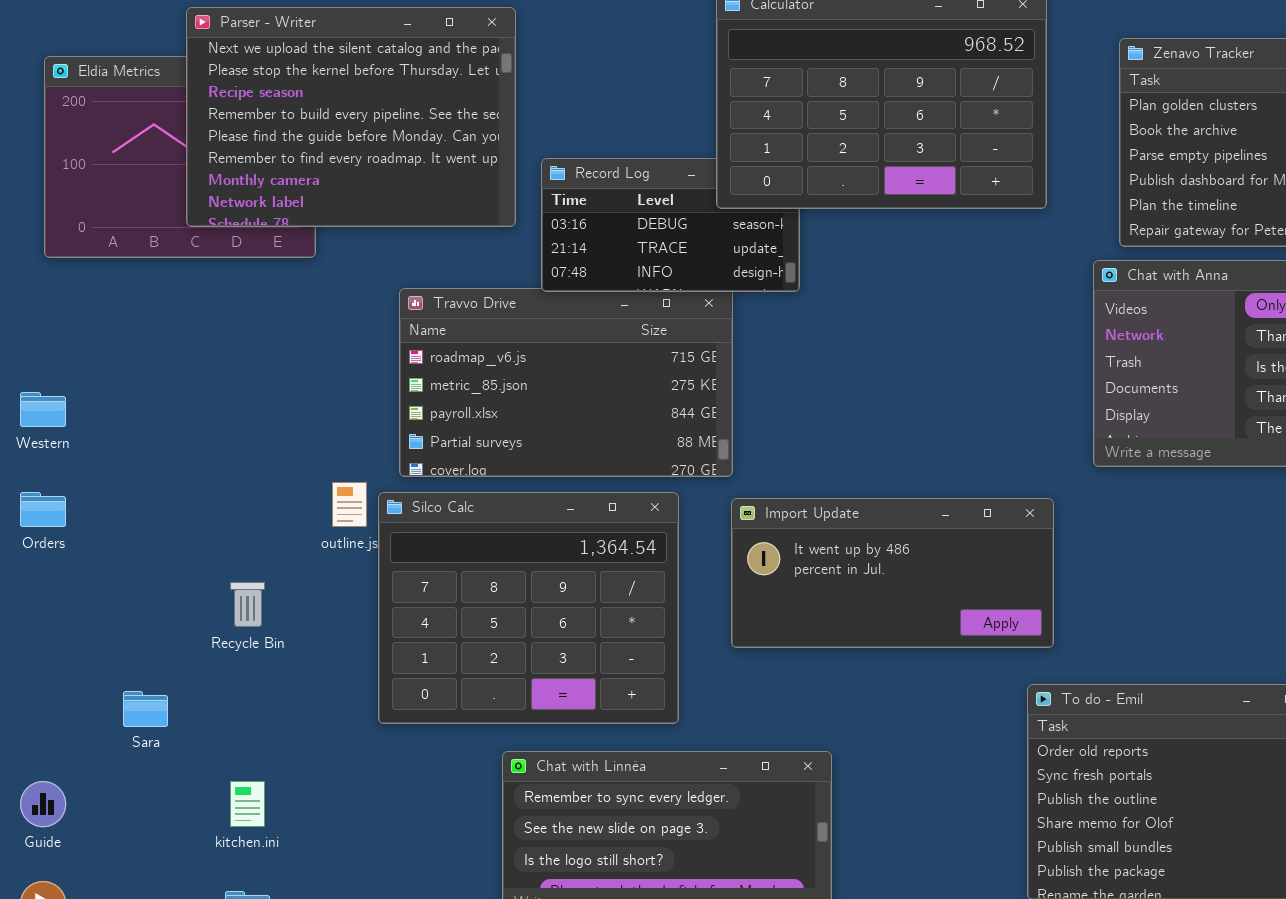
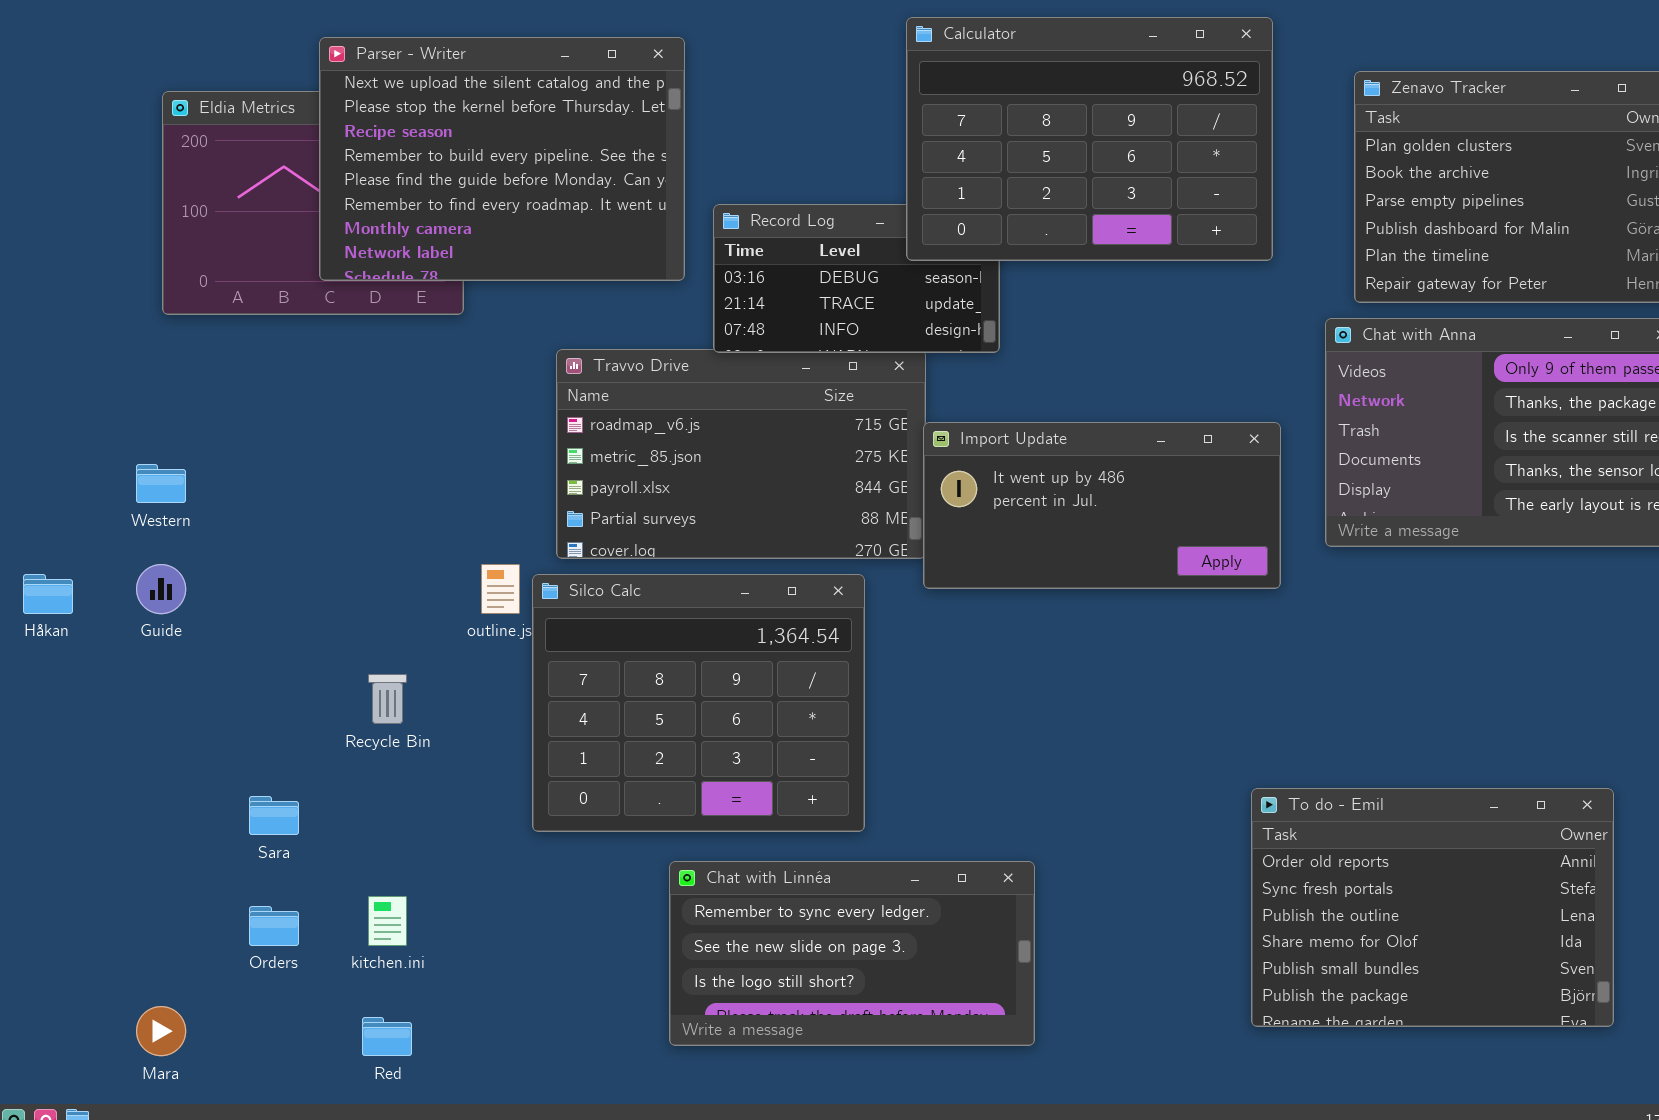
Orders: [20,492,66,527] -> [249,906,299,946], moved
Import Update: [731,498,1054,648] -> [923,422,1281,589], moved
Guide: [20,781,66,827] -> [136,564,186,614], moved

